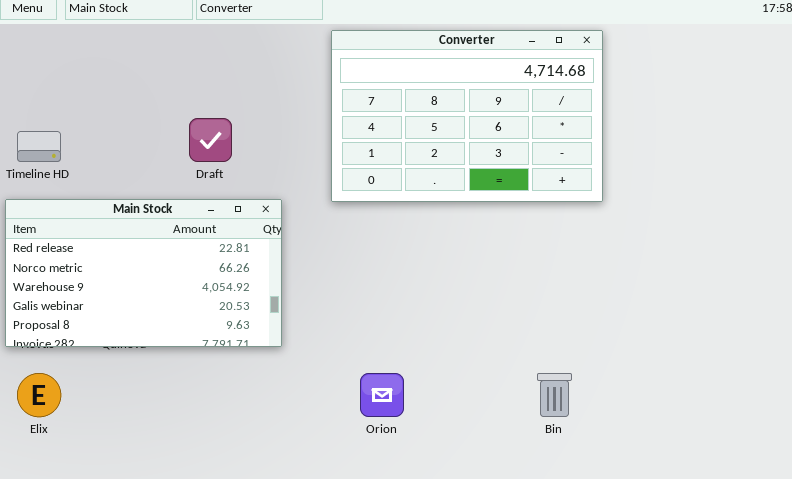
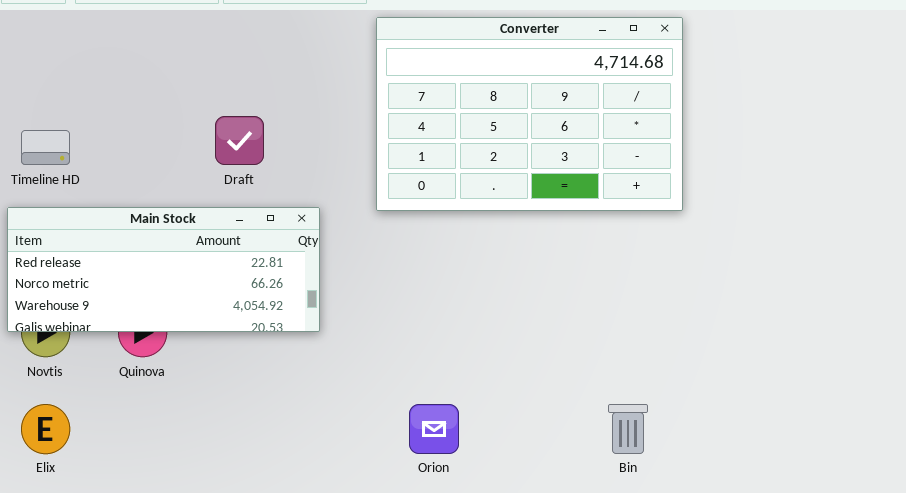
Main Stock: [5,199,282,347] -> [7,207,320,332], resized

